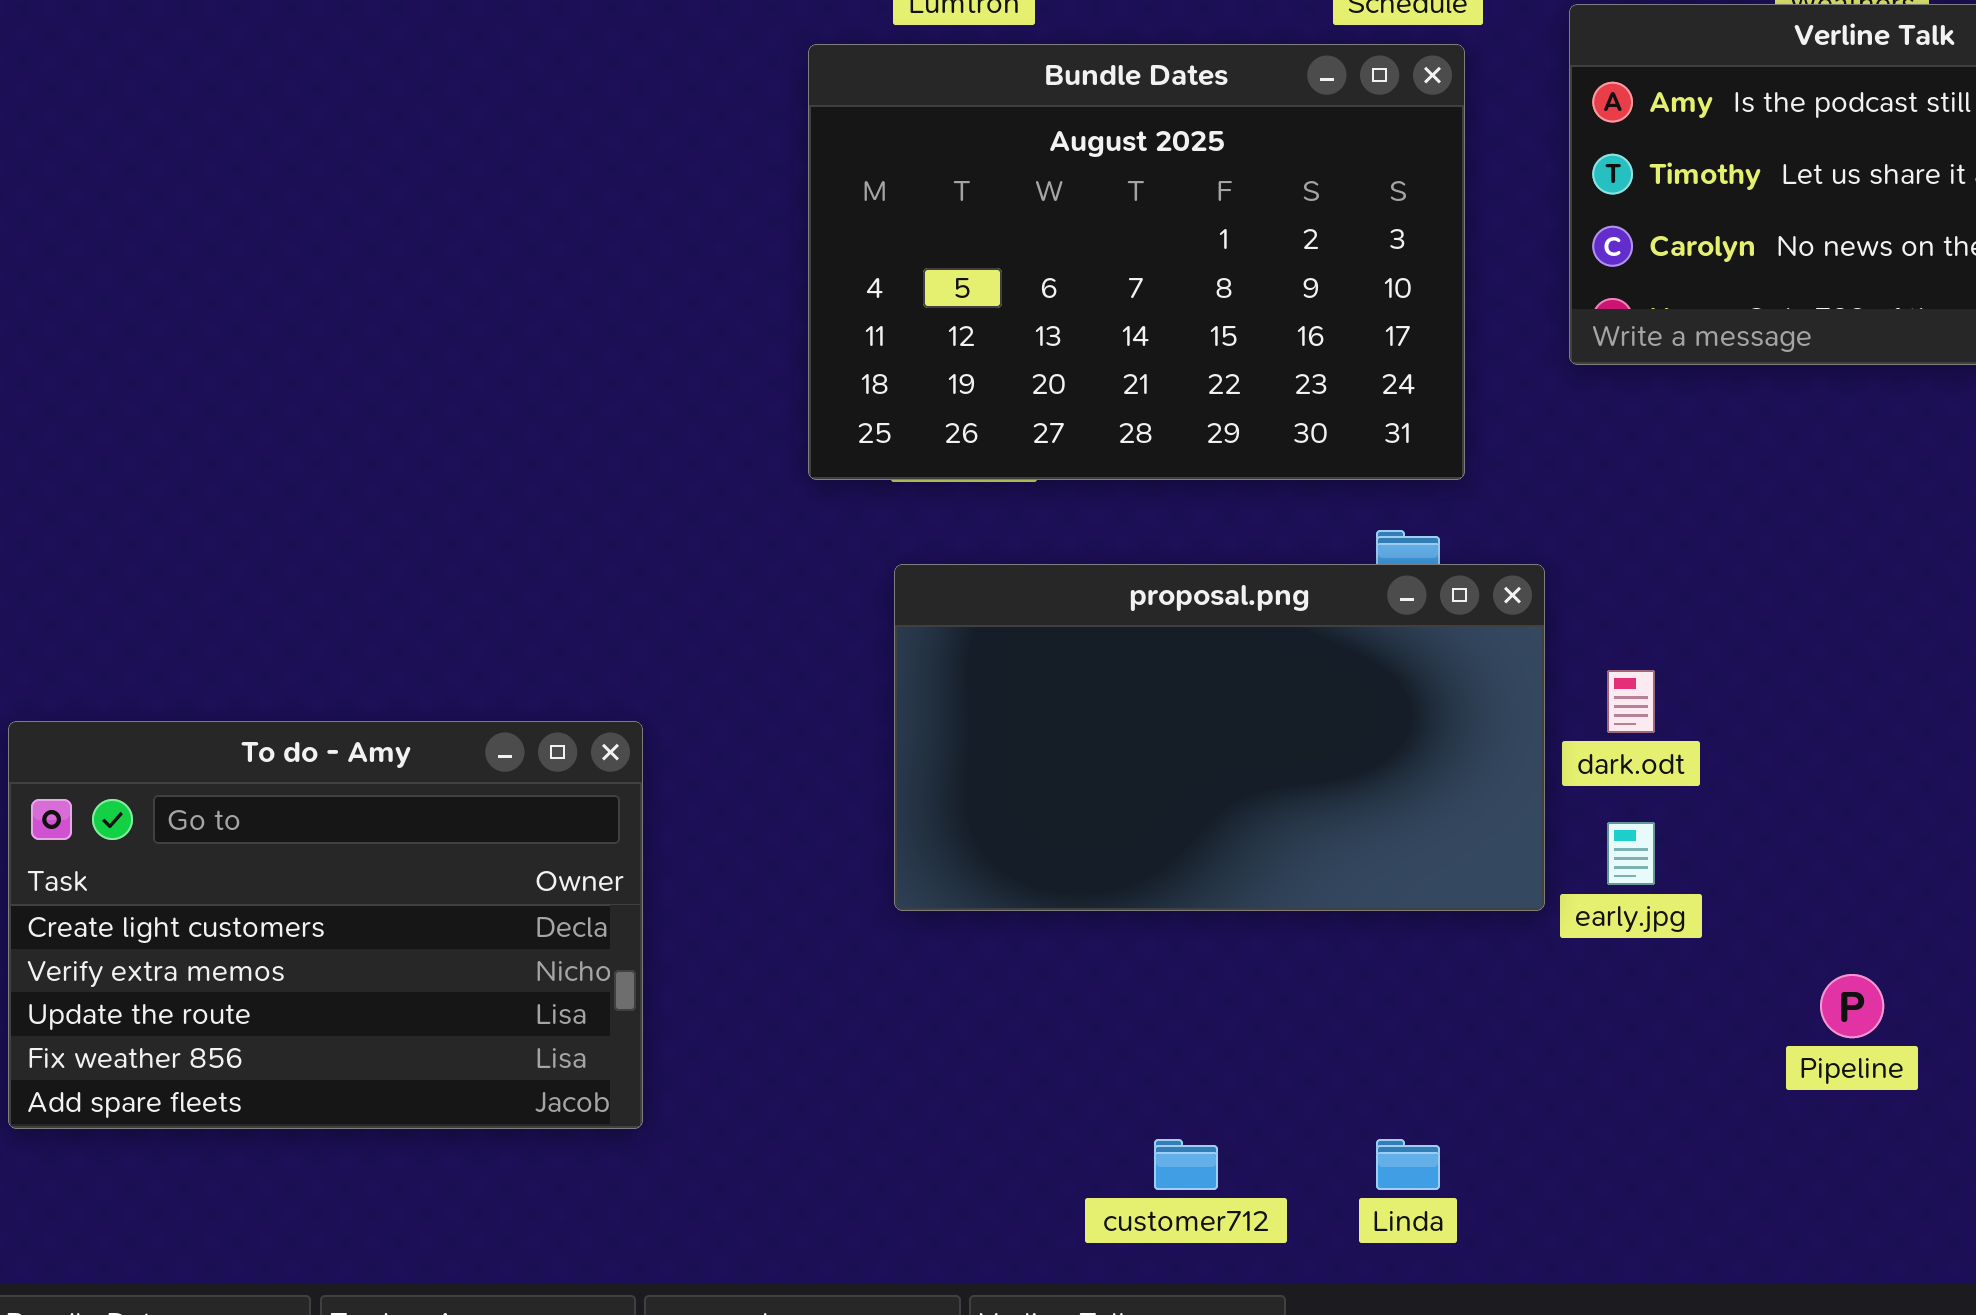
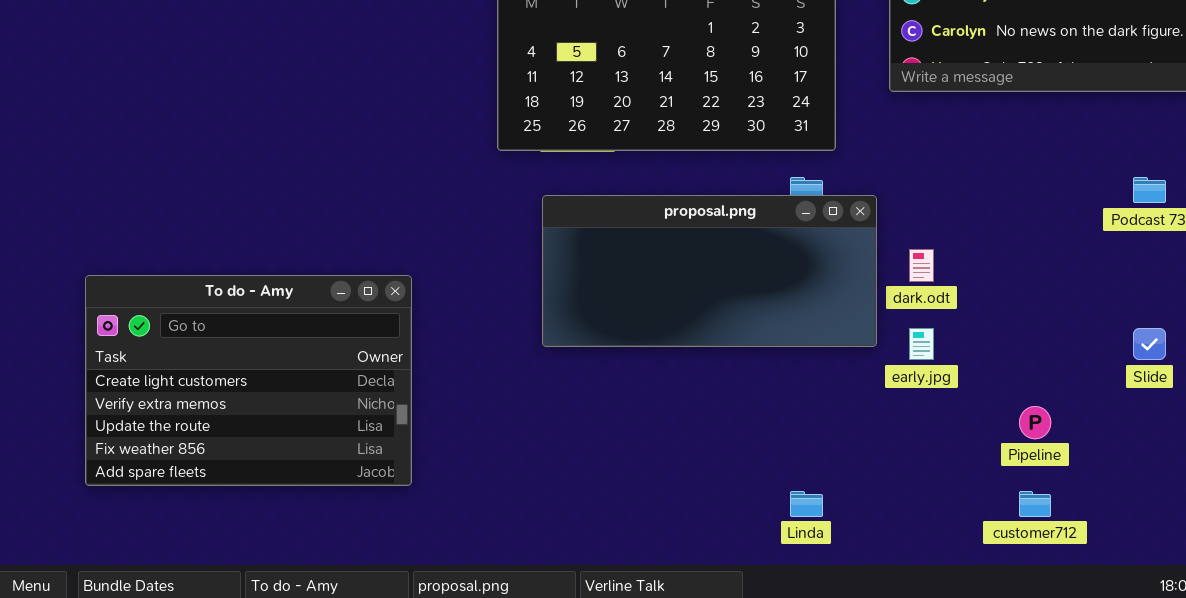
proposal.png: [894,564,1545,911] -> [542,195,877,347], resized
customer712: [1154,1139,1218,1190] -> [1019,491,1051,517], moved

